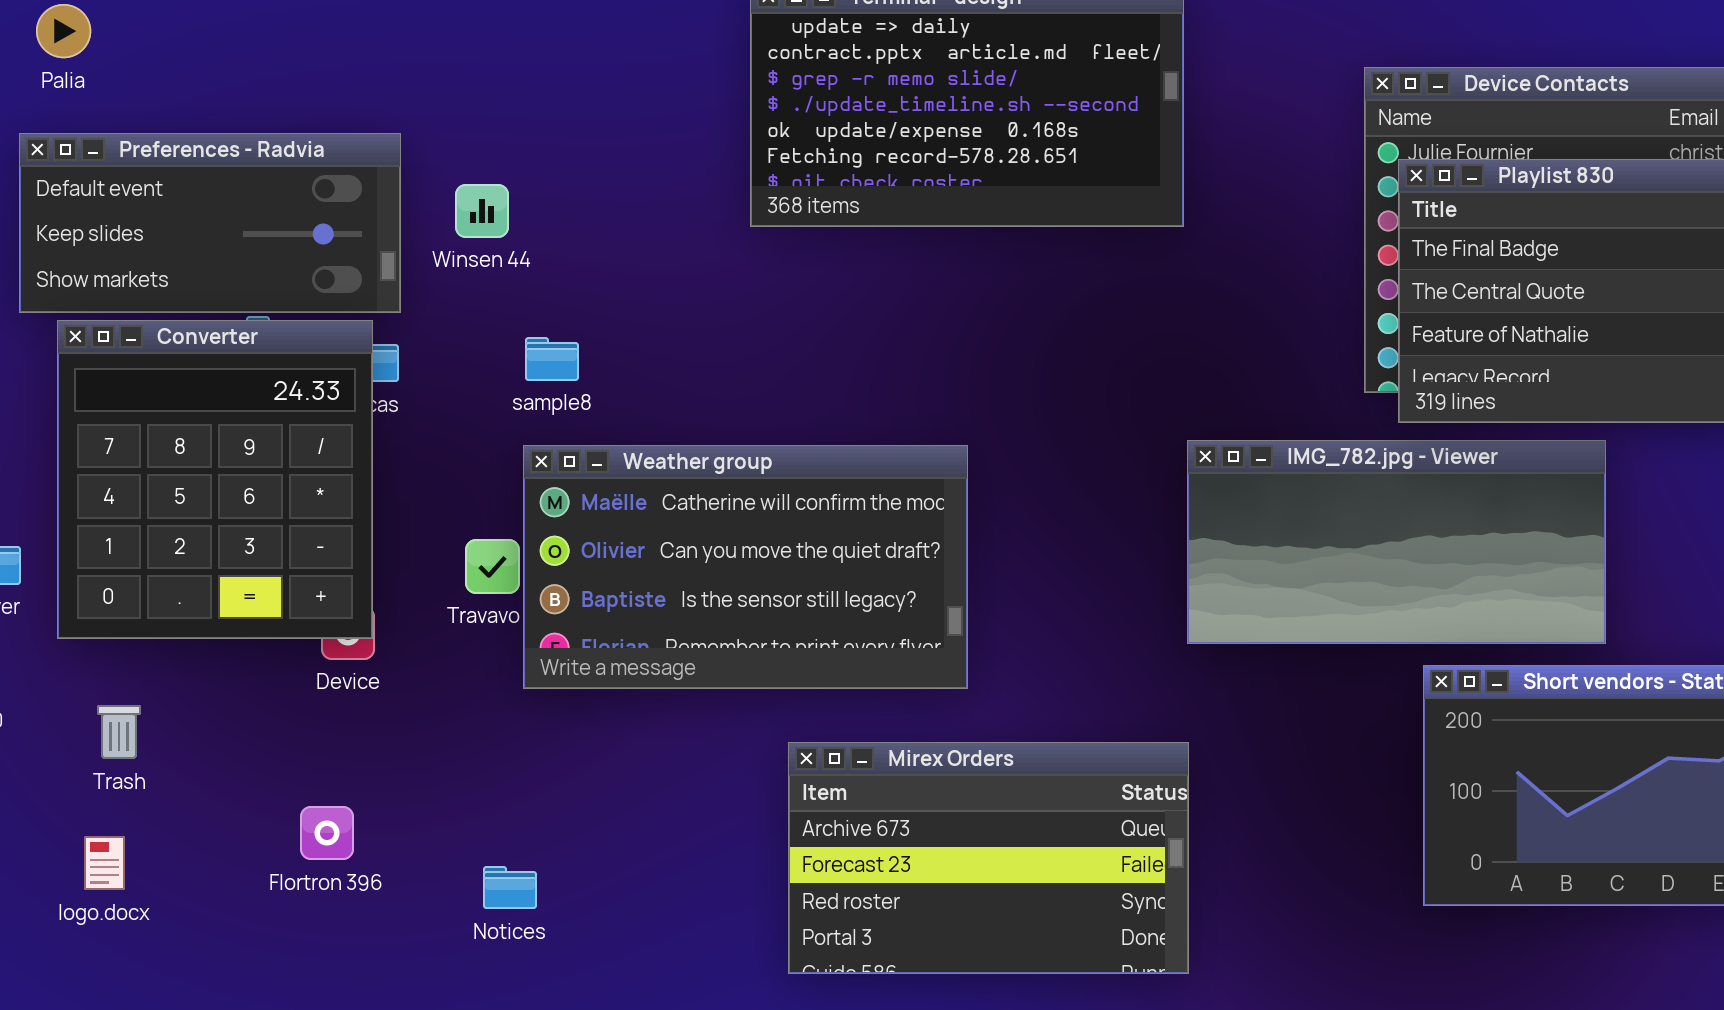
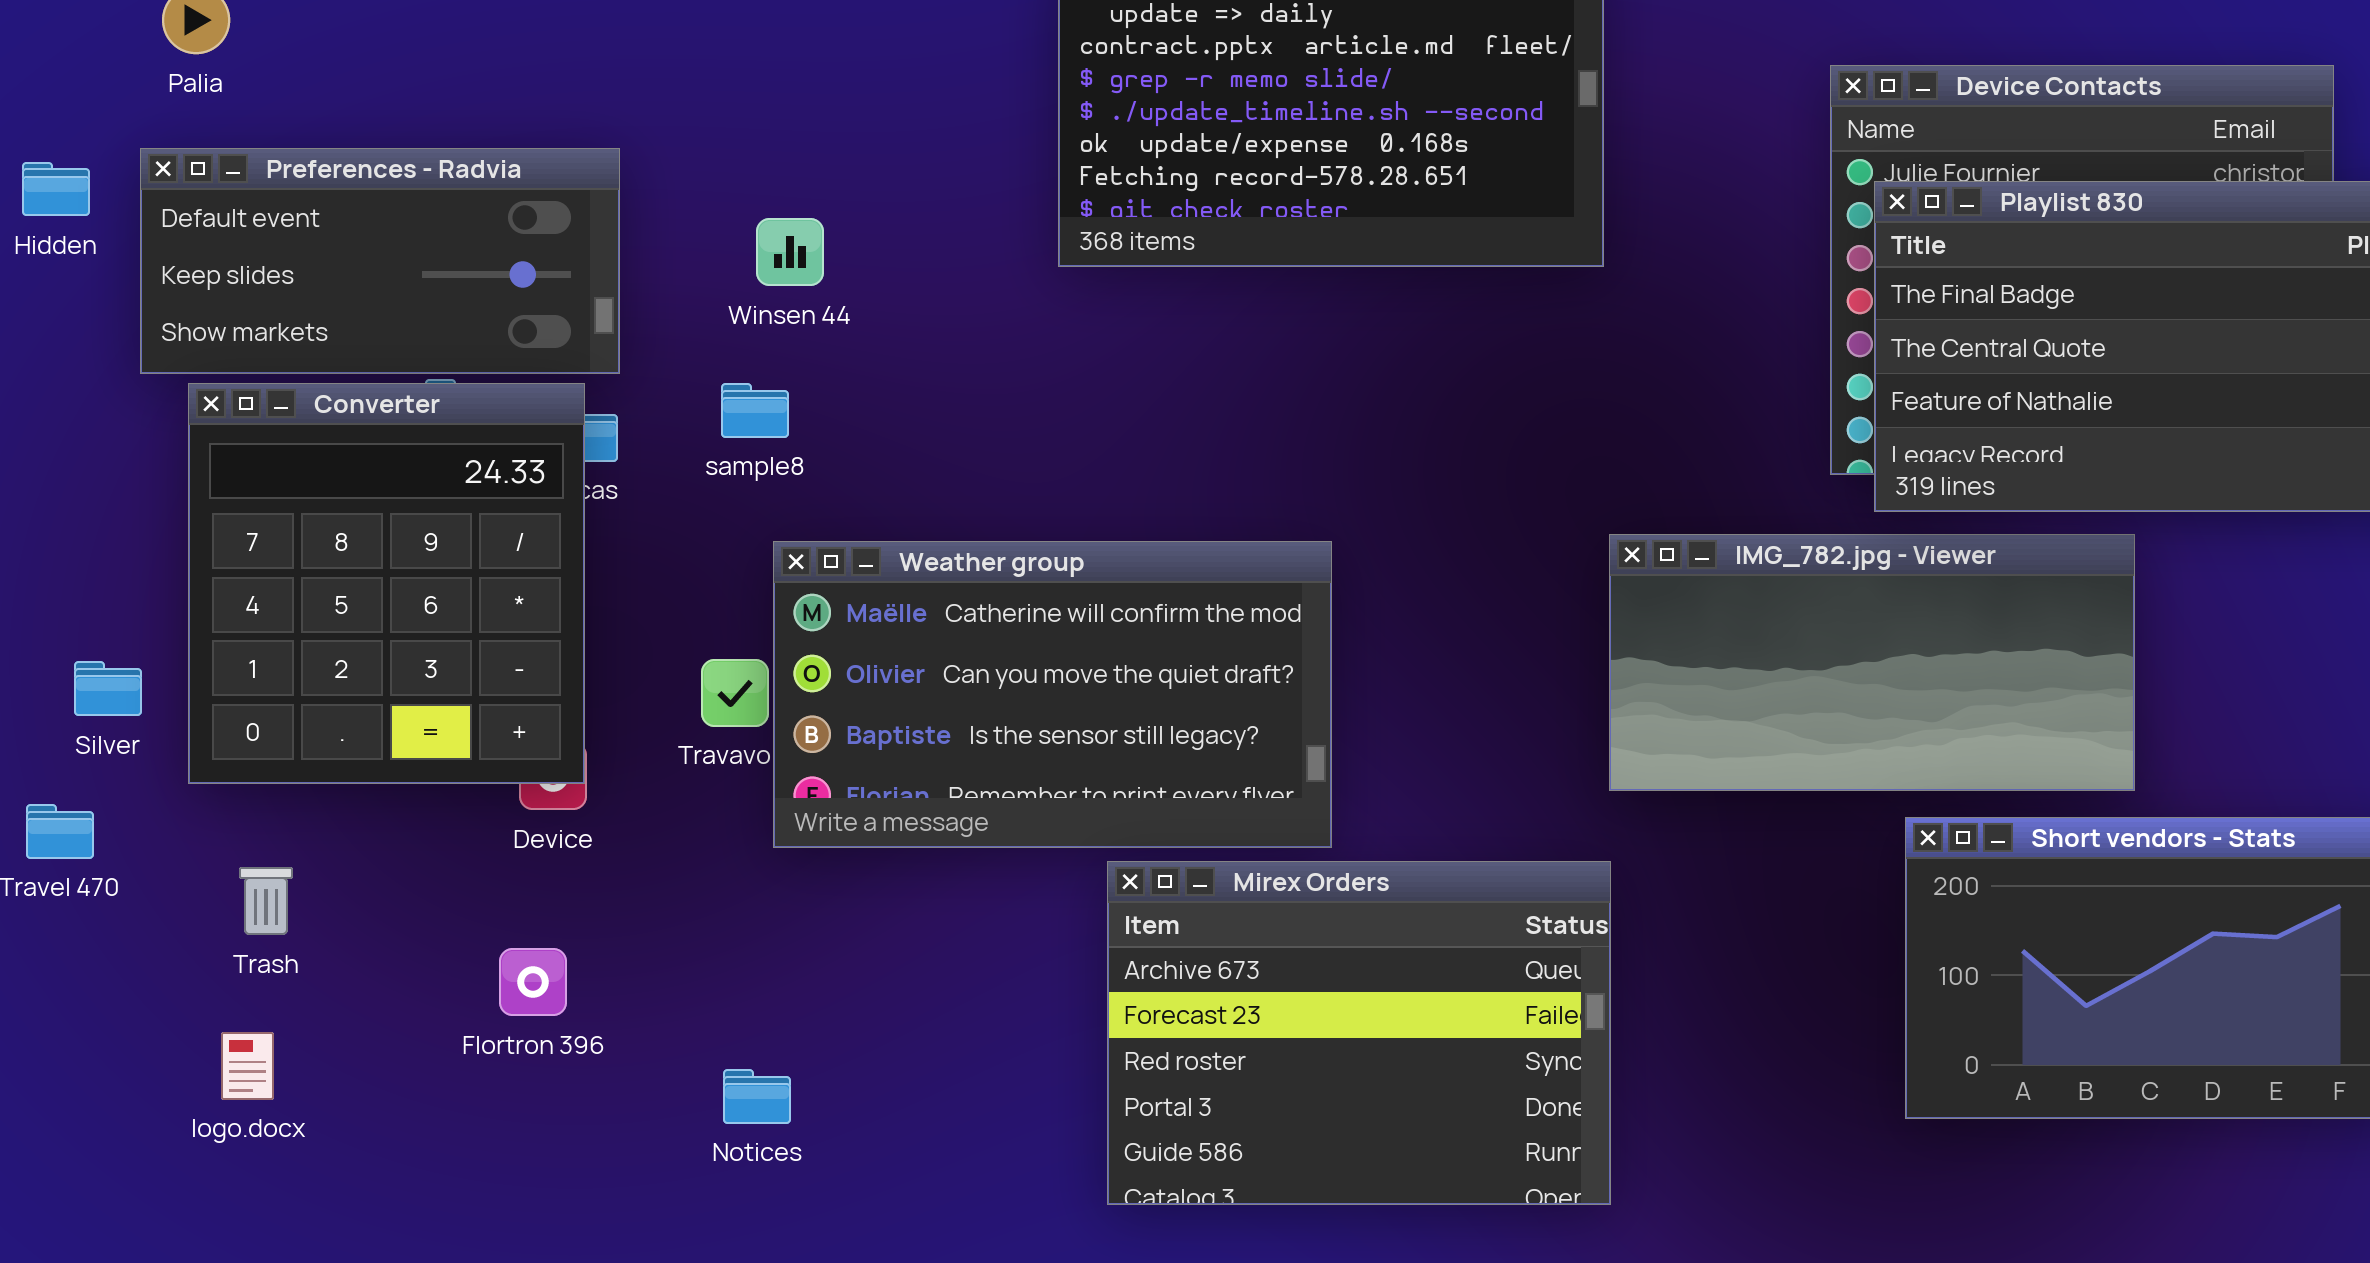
Winsen 44: [455,184,509,238] -> [756,218,824,286], moved
sample8: [525,337,579,381] -> [721,383,789,438], moved
Mirex Orders: [788,742,1189,974] -> [1107,861,1611,1205], resized
Flortron 396: [300,806,354,860] -> [499,948,567,1016], moved

